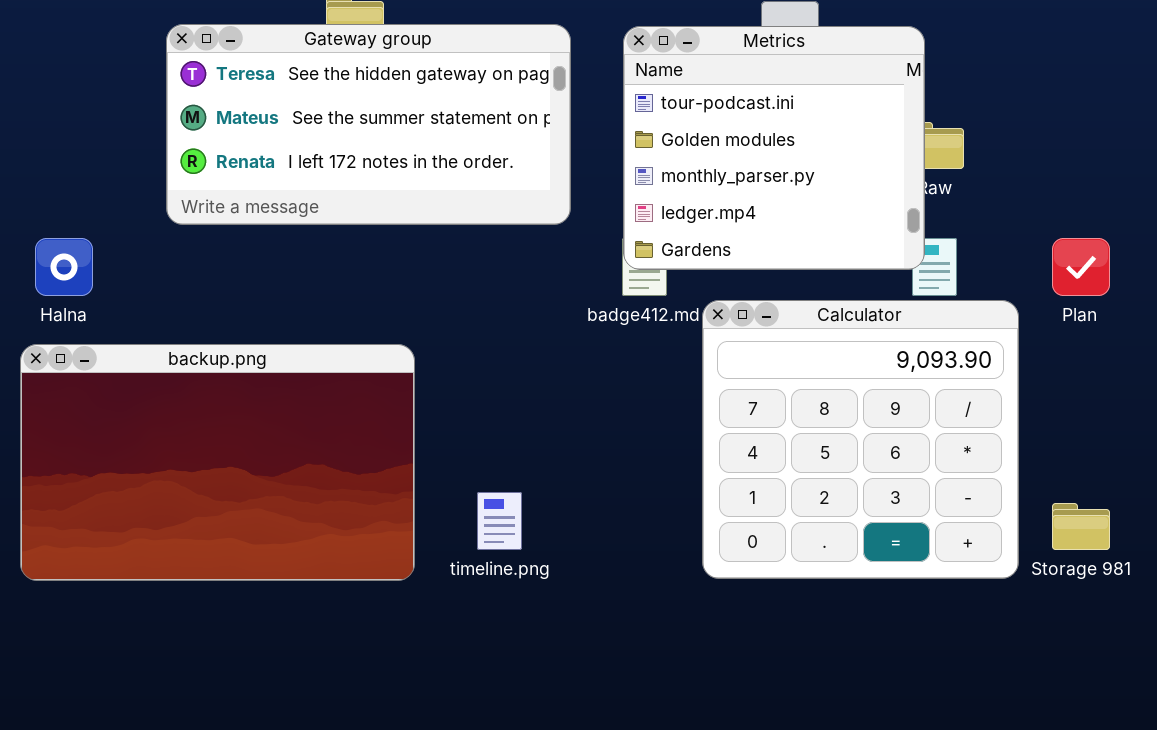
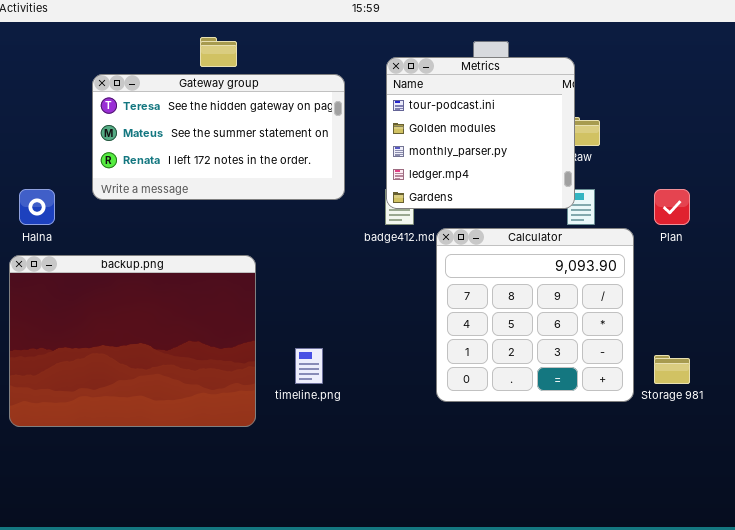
Gateway group: [166,24,571,225] -> [92,74,345,200], moved
backup.png: [20,344,415,581] -> [9,255,256,427], resized

